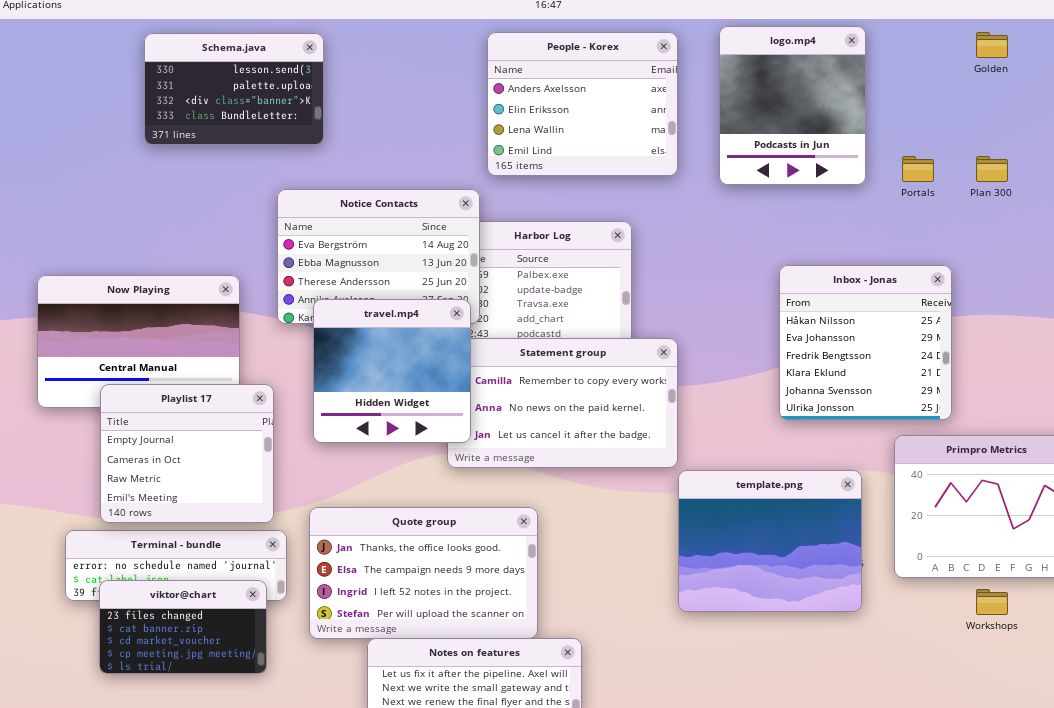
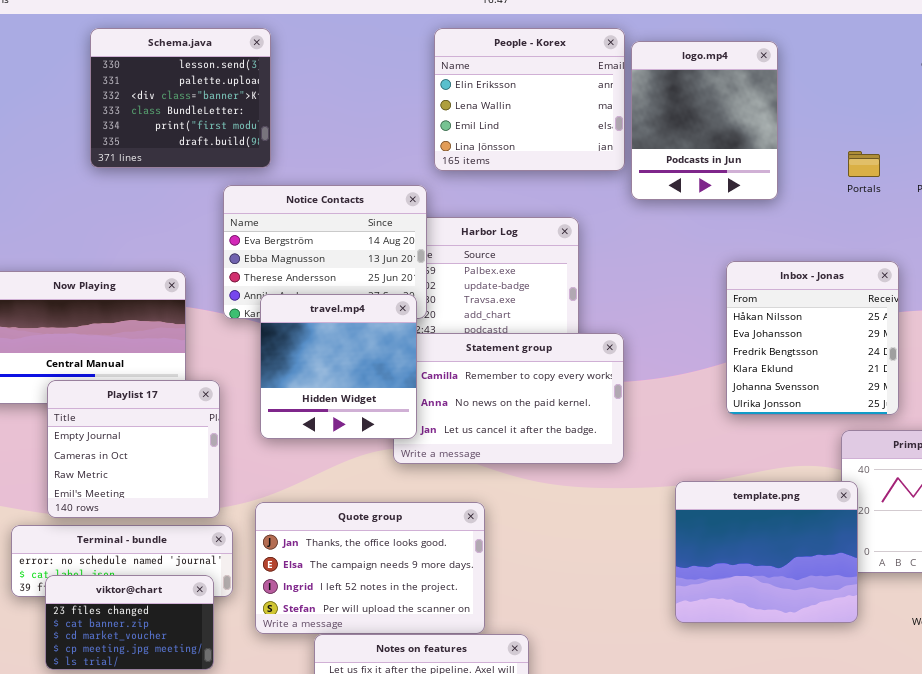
logo.mp4: [719,26,866,185] -> [631,41,778,200], moved
People - Korex: [487,32,678,176] -> [434,28,625,171], scrolled down 1 row
Schema.java: [144,33,324,145] -> [90,28,271,168], resized
template.png: [678,470,862,612] -> [675,481,858,623], moved

